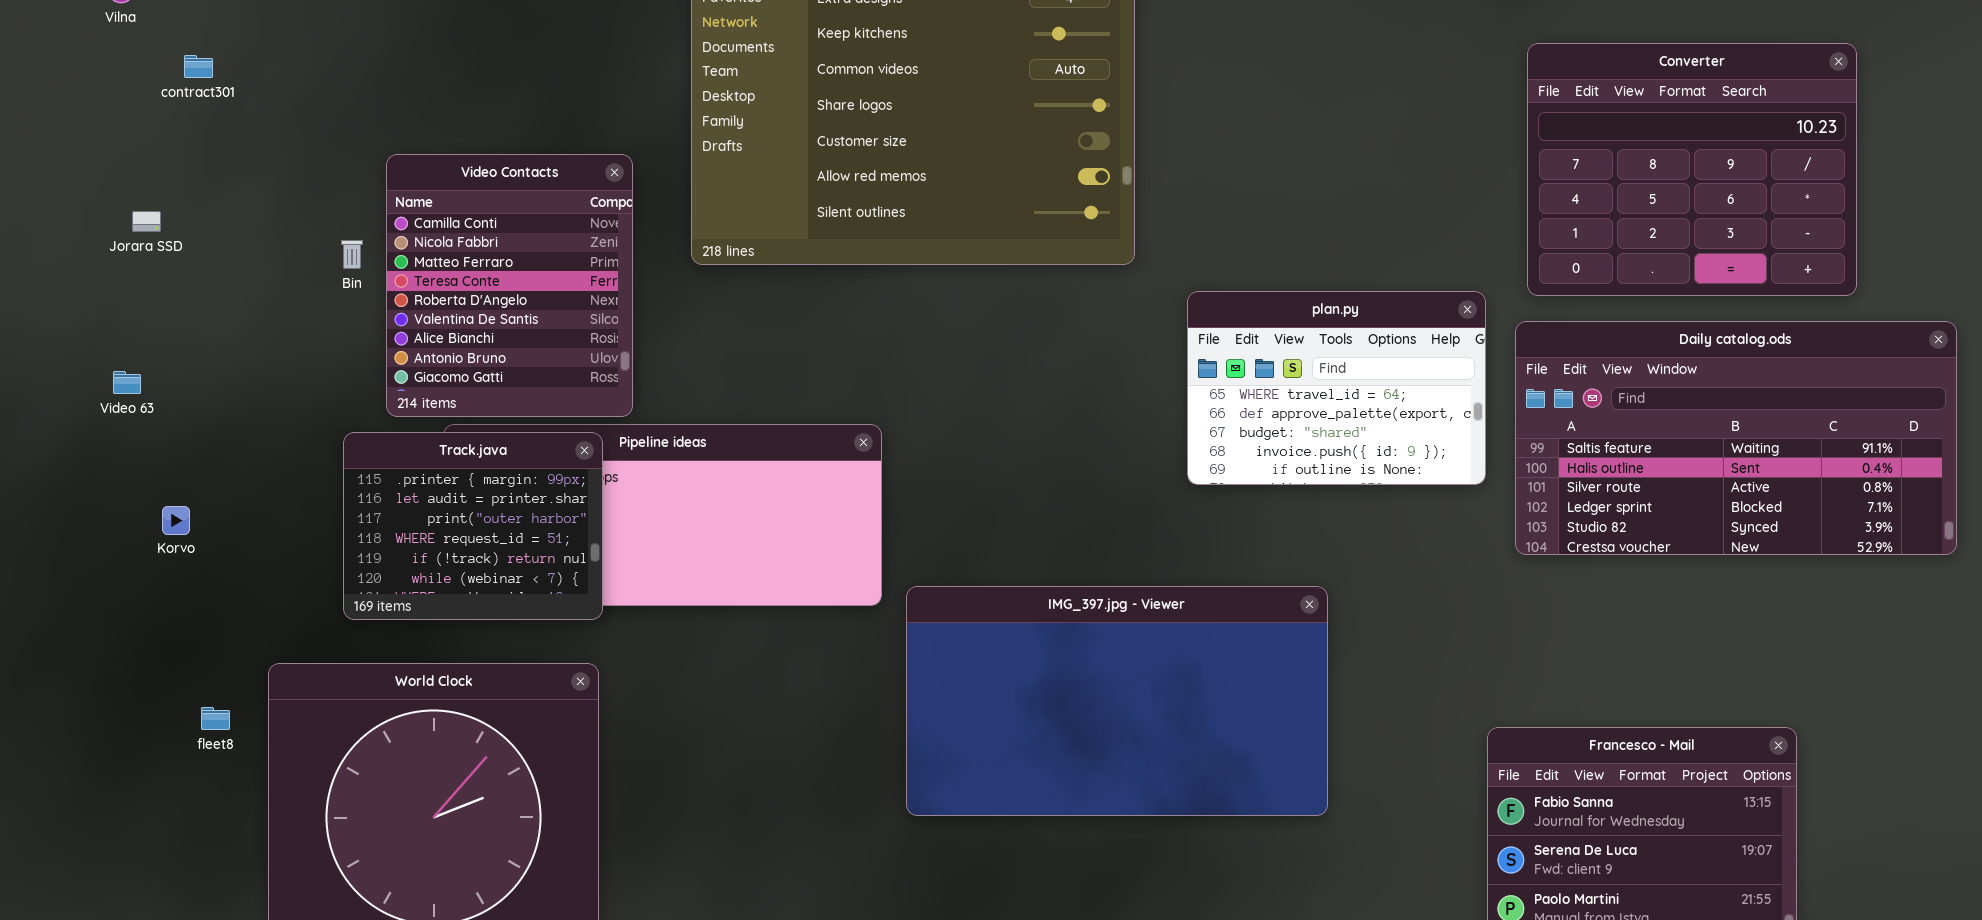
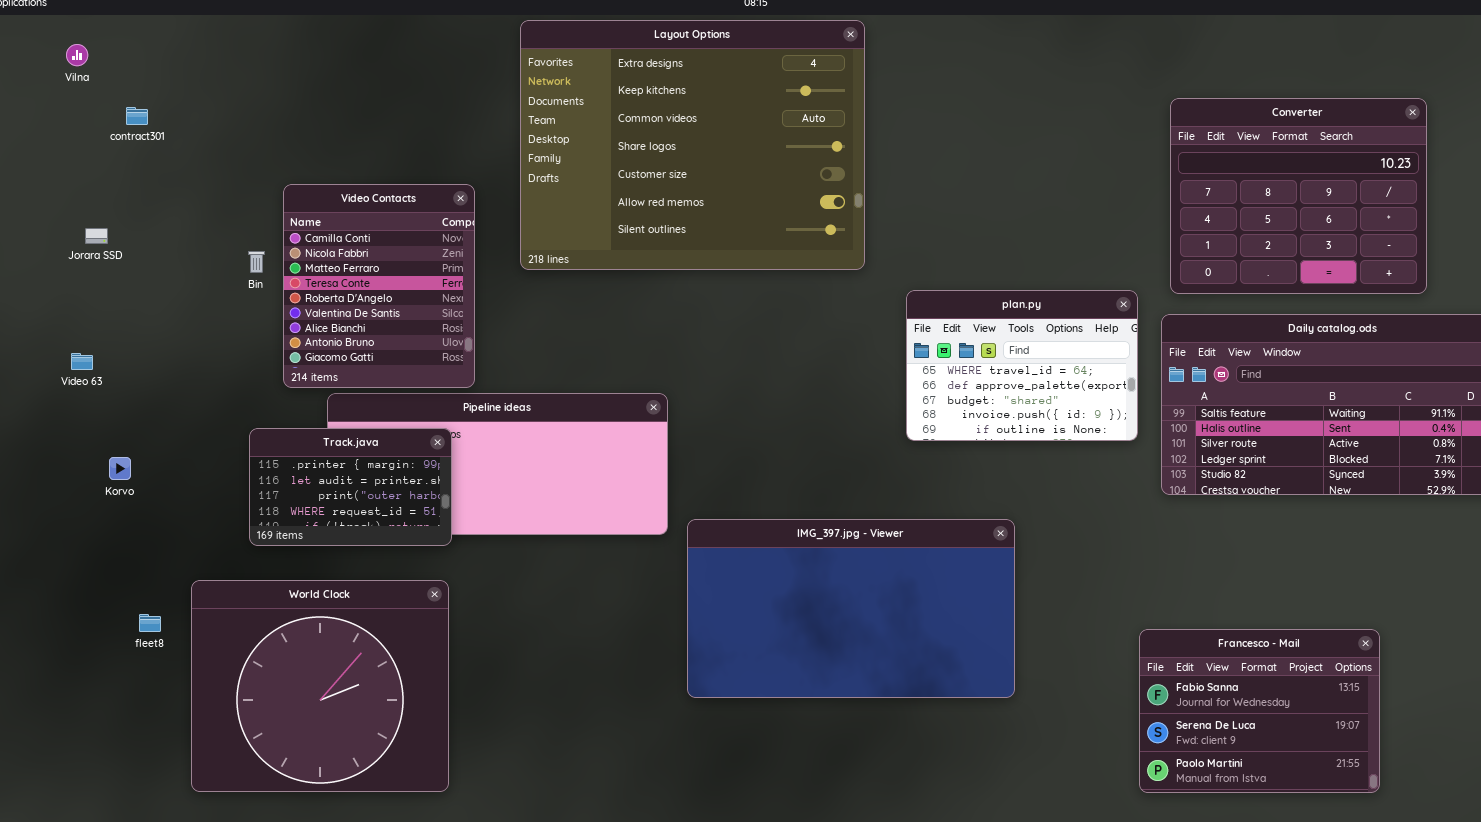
Track.java: [343,432,603,620] -> [249,428,452,546], resized

